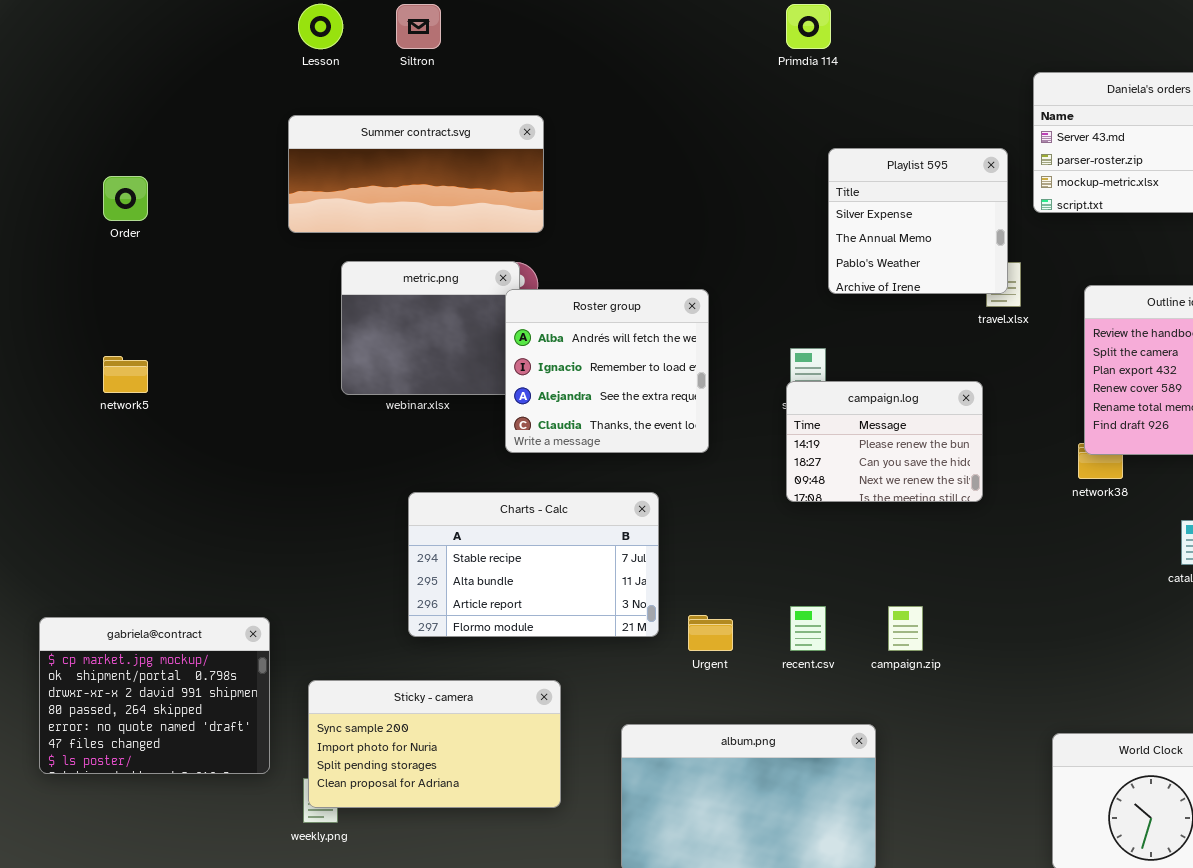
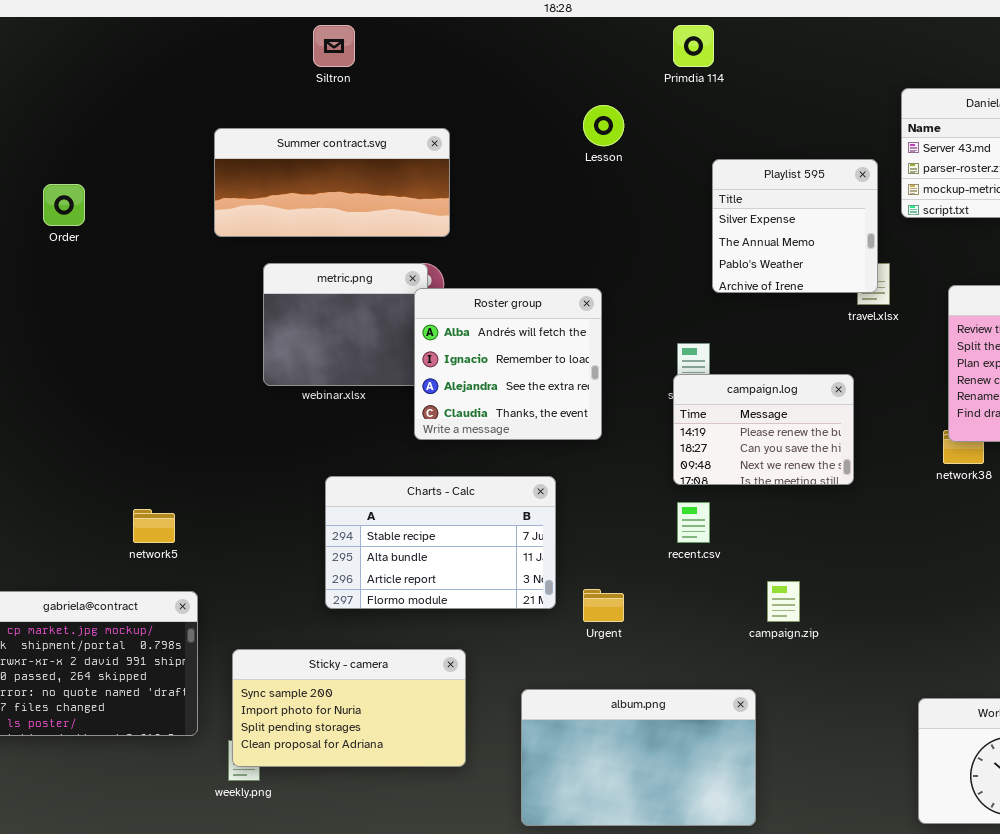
Lesson: [298,4,343,49] -> [583,105,624,146], moved
network5: [103,356,148,393] -> [133,509,175,543], moved
recent.csv: [790,606,826,651] -> [677,502,710,543], moved

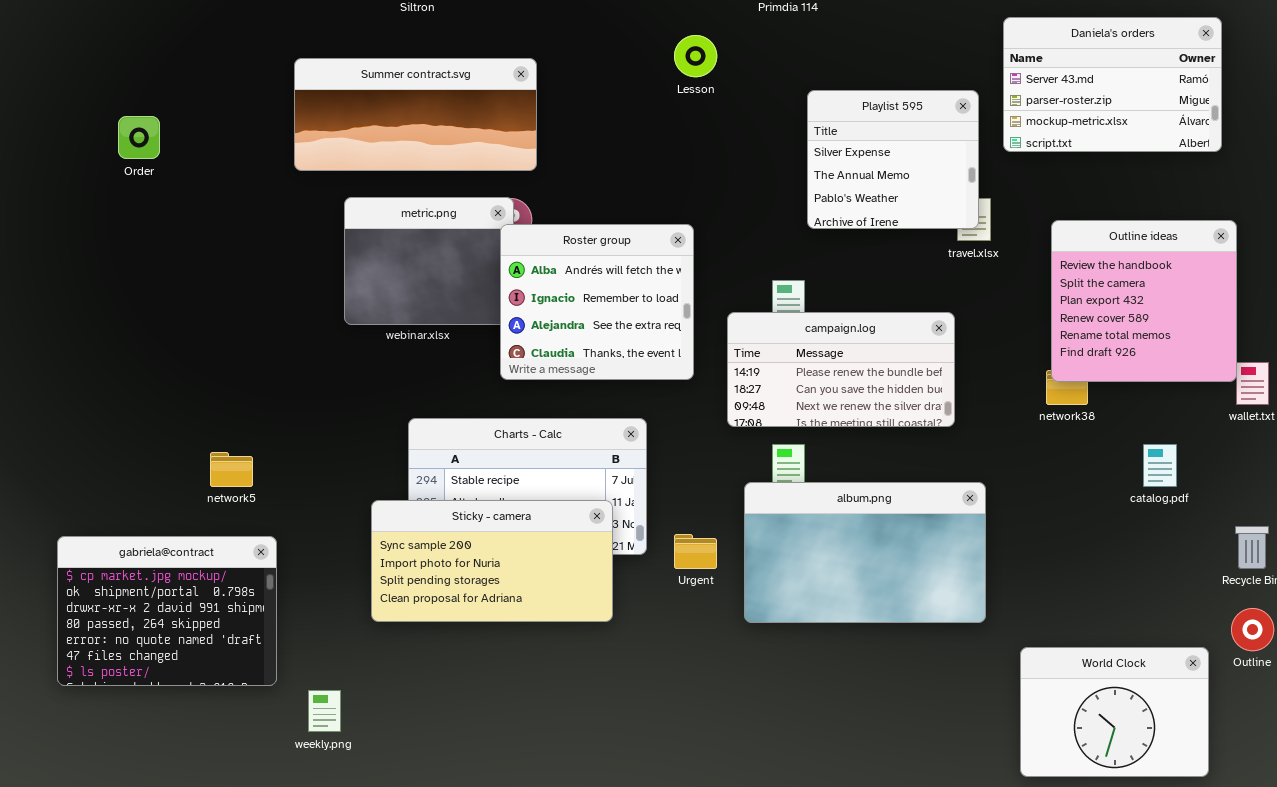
campaign.log: [673,374,854,485] -> [727,312,955,427], resized
Sticky - camera: [232,649,466,767] -> [371,500,613,622], moved
album.png: [521,689,756,826] -> [744,482,986,623], moved

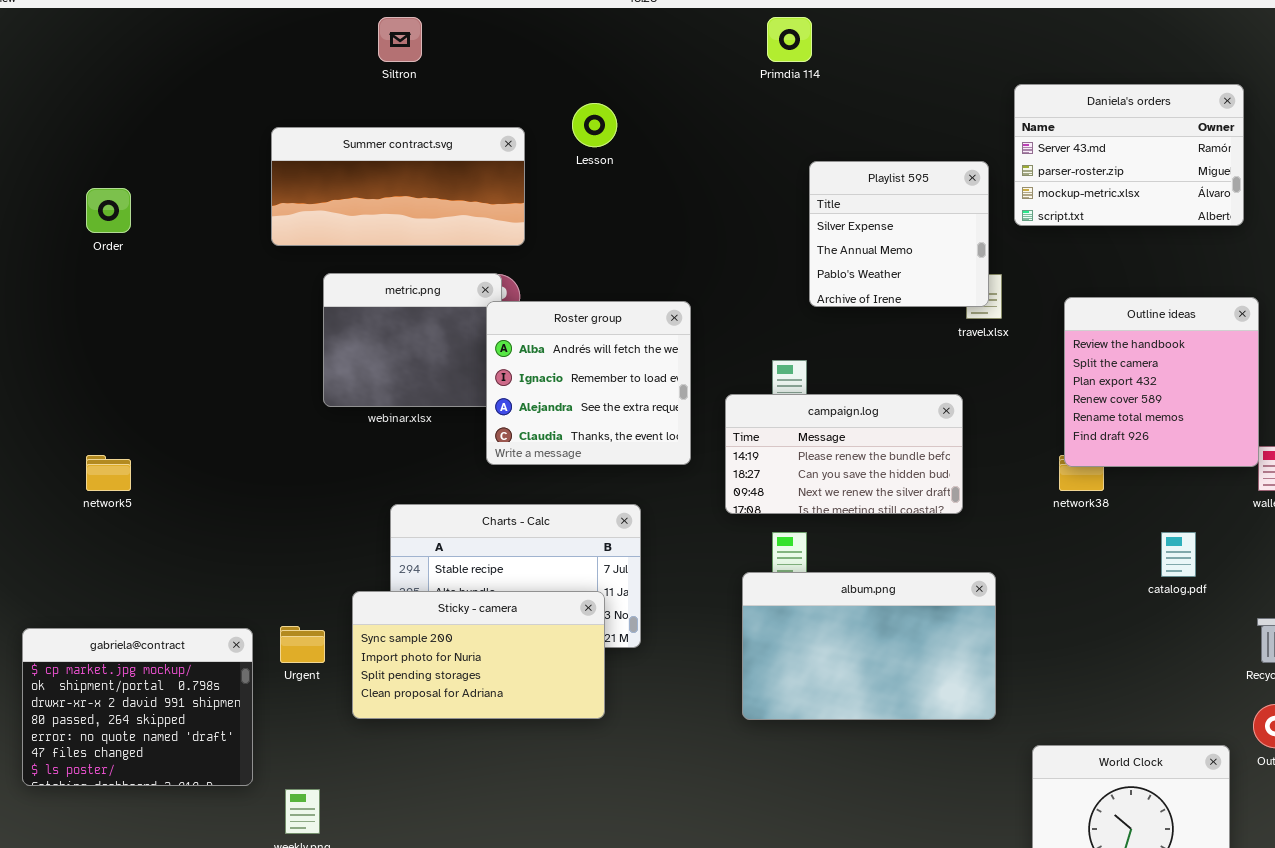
Lesson: [674,35,717,77] -> [572,103,617,147], moved
network5: [210,452,253,487] -> [86,455,131,491], moved
Urgent: [674,534,717,569] -> [280,626,325,663], moved

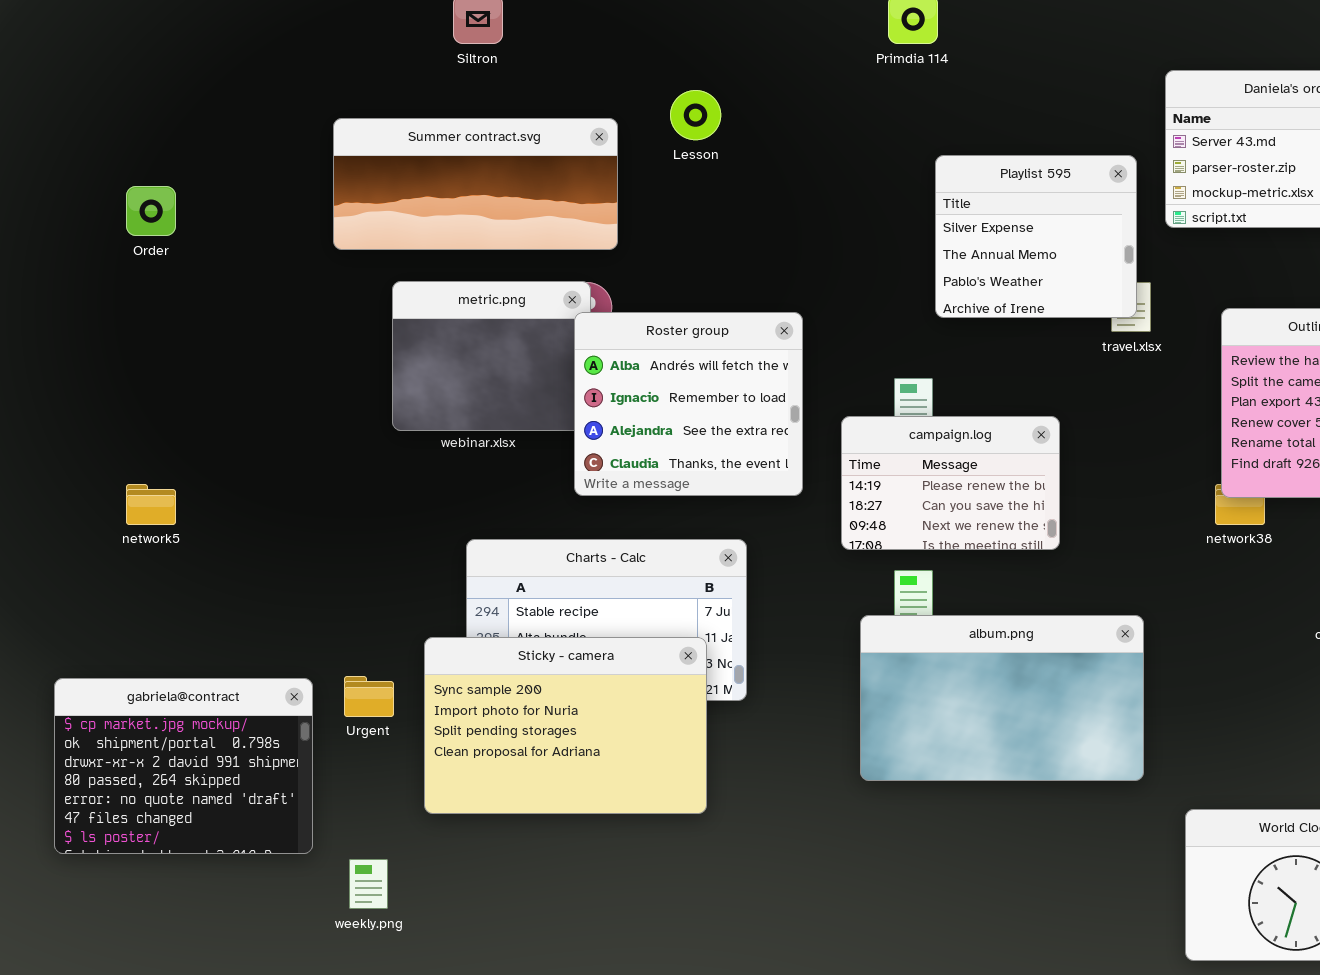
campaign.log: [725,394,963,514] -> [841,416,1060,550], resized
Sticky - camera: [352,591,605,719] -> [424,637,707,814], resized

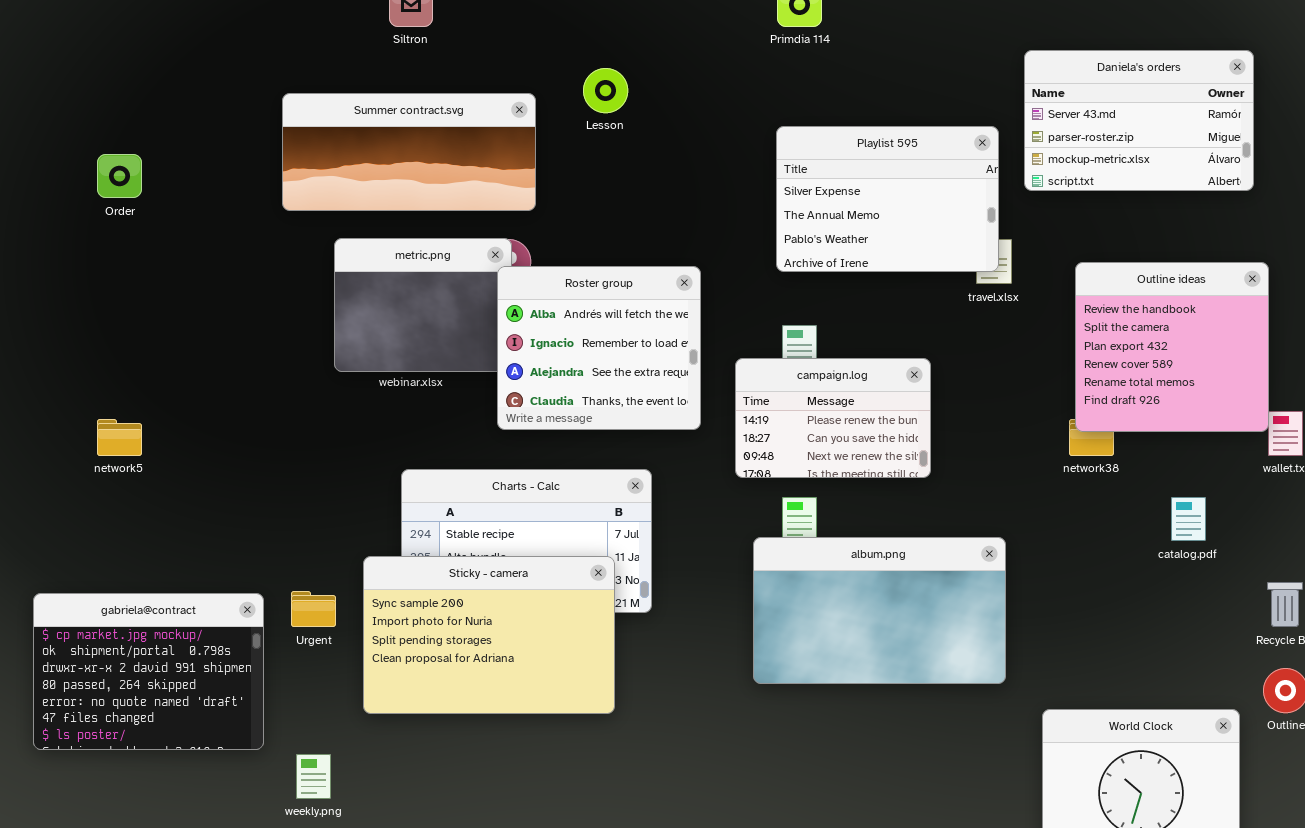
Playlist 595: [935,155,1137,318] -> [776,126,999,272], resized

